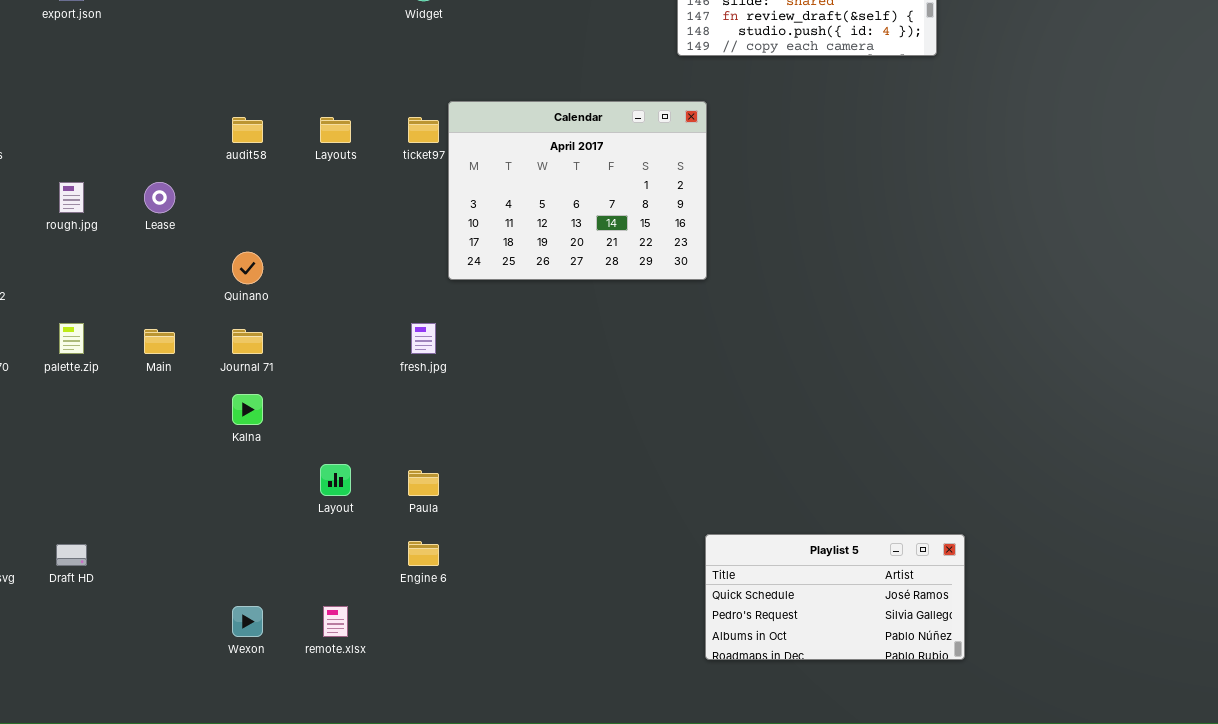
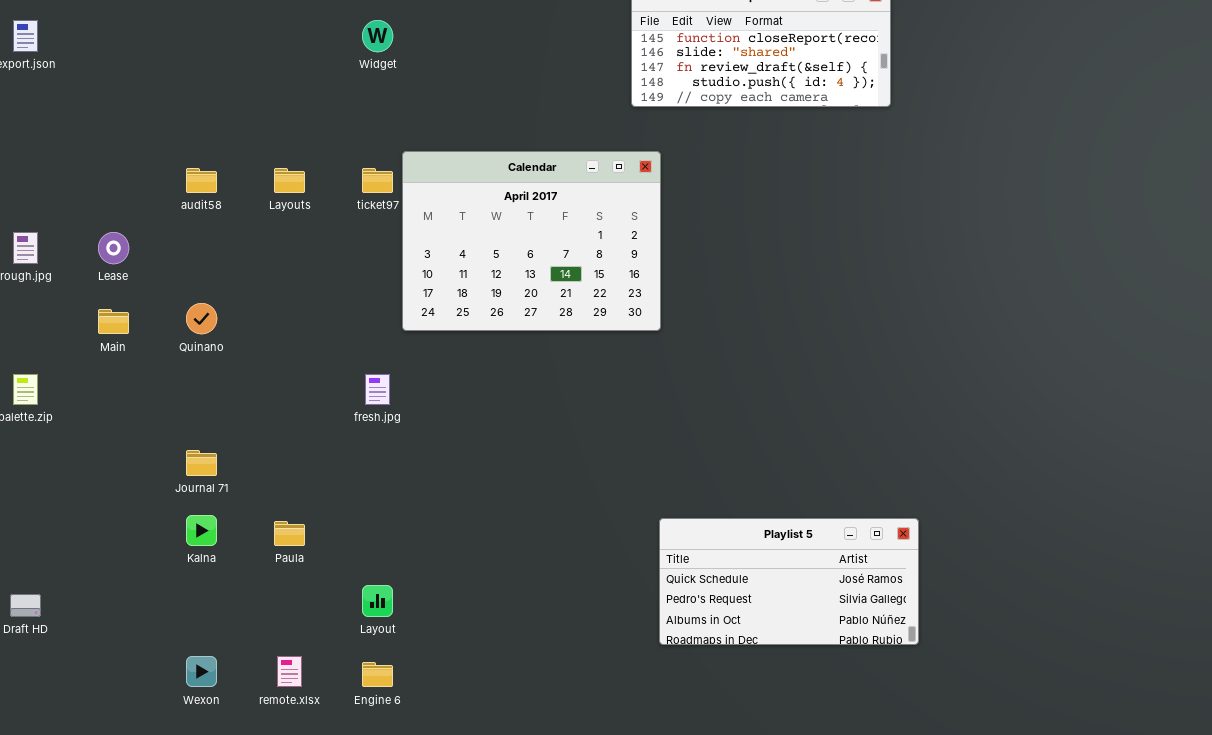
Main: [144,329,175,354] -> [98,309,129,334], moved
Journal 71: [232,329,263,354] -> [186,450,217,476], moved
Kalna: [232,394,263,425] -> [186,515,217,546], moved
Layout: [320,464,351,496] -> [362,585,393,617], moved
Paula: [408,470,439,496] -> [274,521,305,546], moved
Playlist 5: [705,534,965,660] -> [659,518,919,645], moved
Engine 6: [408,541,439,566] -> [362,662,393,687], moved

